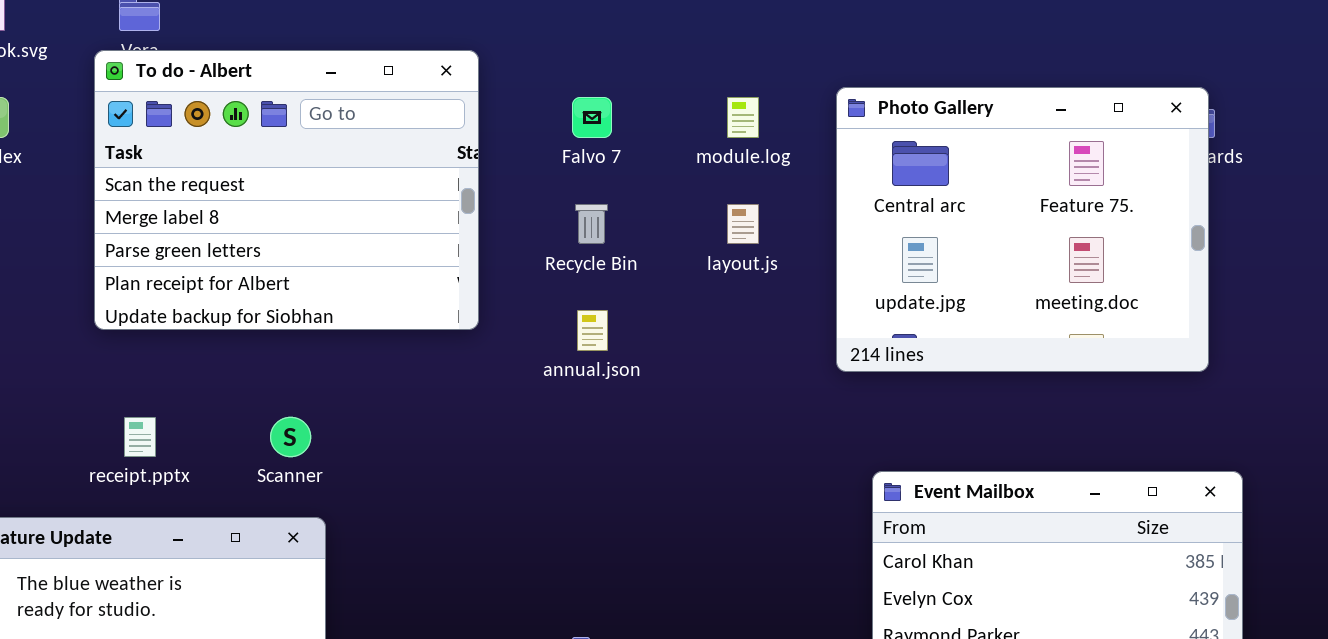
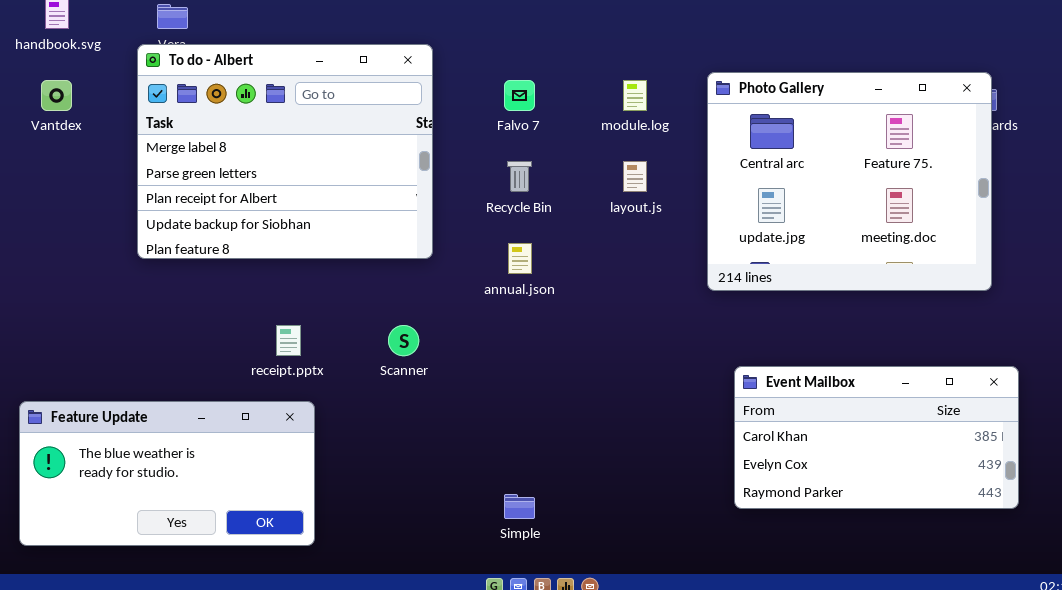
To do - Albert: [94,50,479,330] -> [137,44,433,259], scrolled down 1 row
receipt.pptx: [124,417,156,457] -> [276,325,301,356], moved
Scanner: [270,417,311,457] -> [388,325,419,356], moved

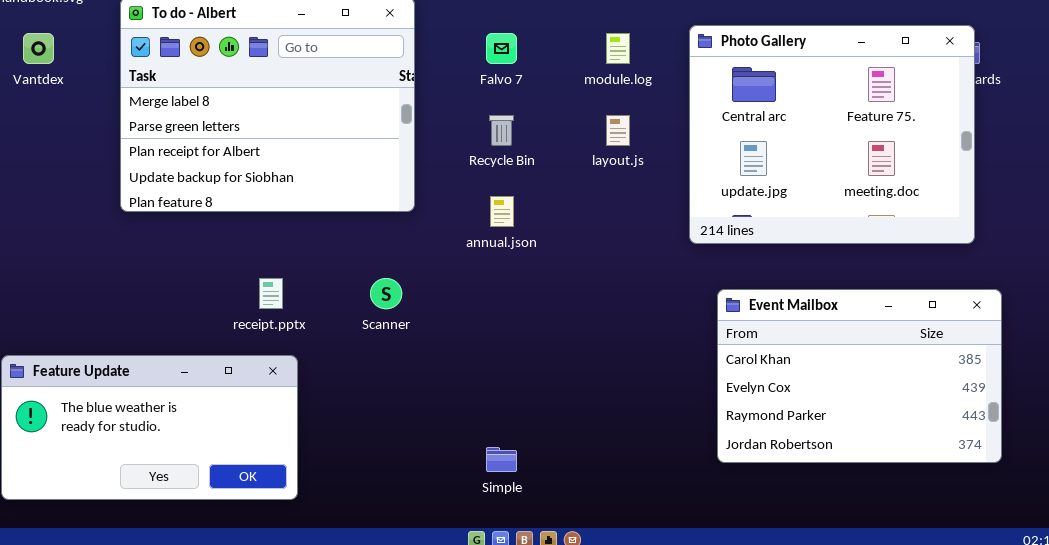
Event Mailbox: [734,366,1019,509] -> [717,289,1002,463], resized

